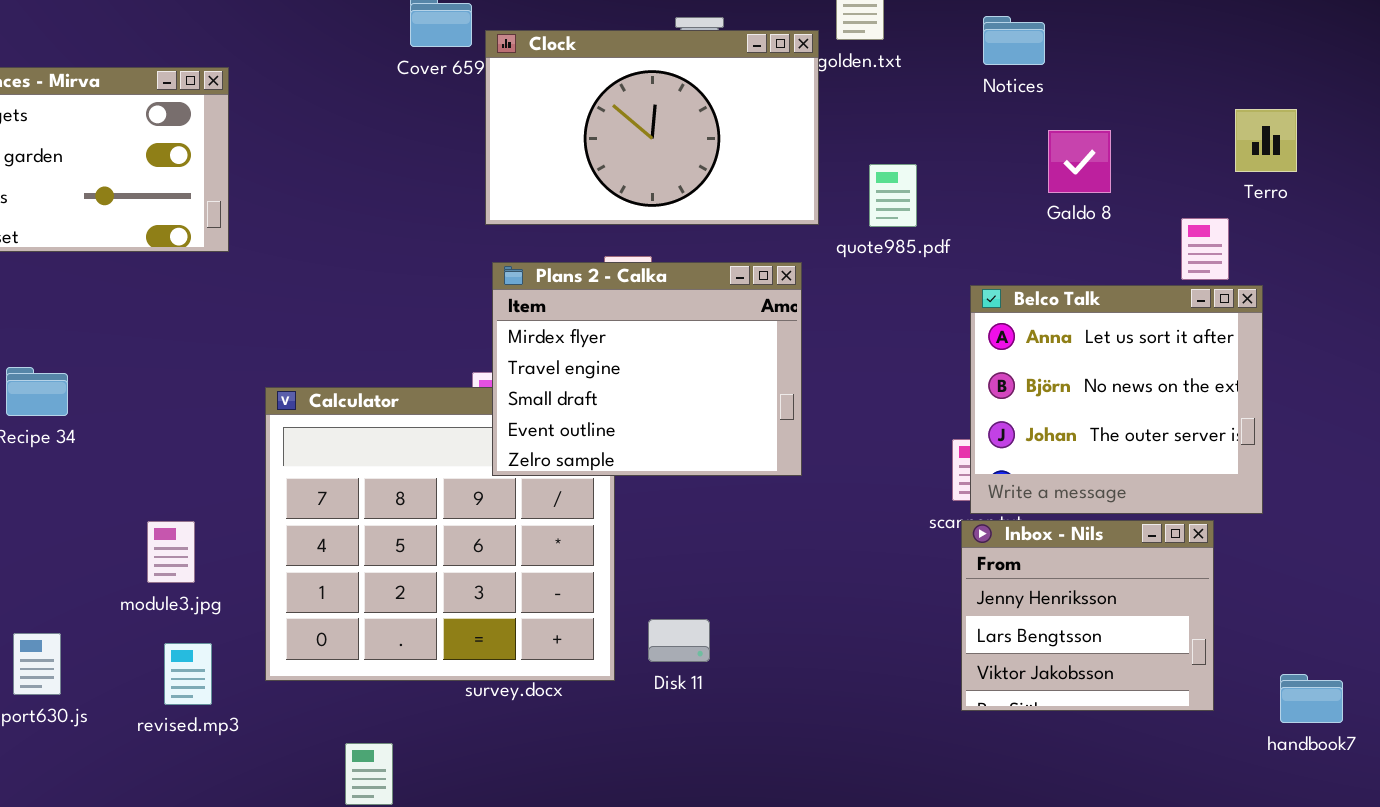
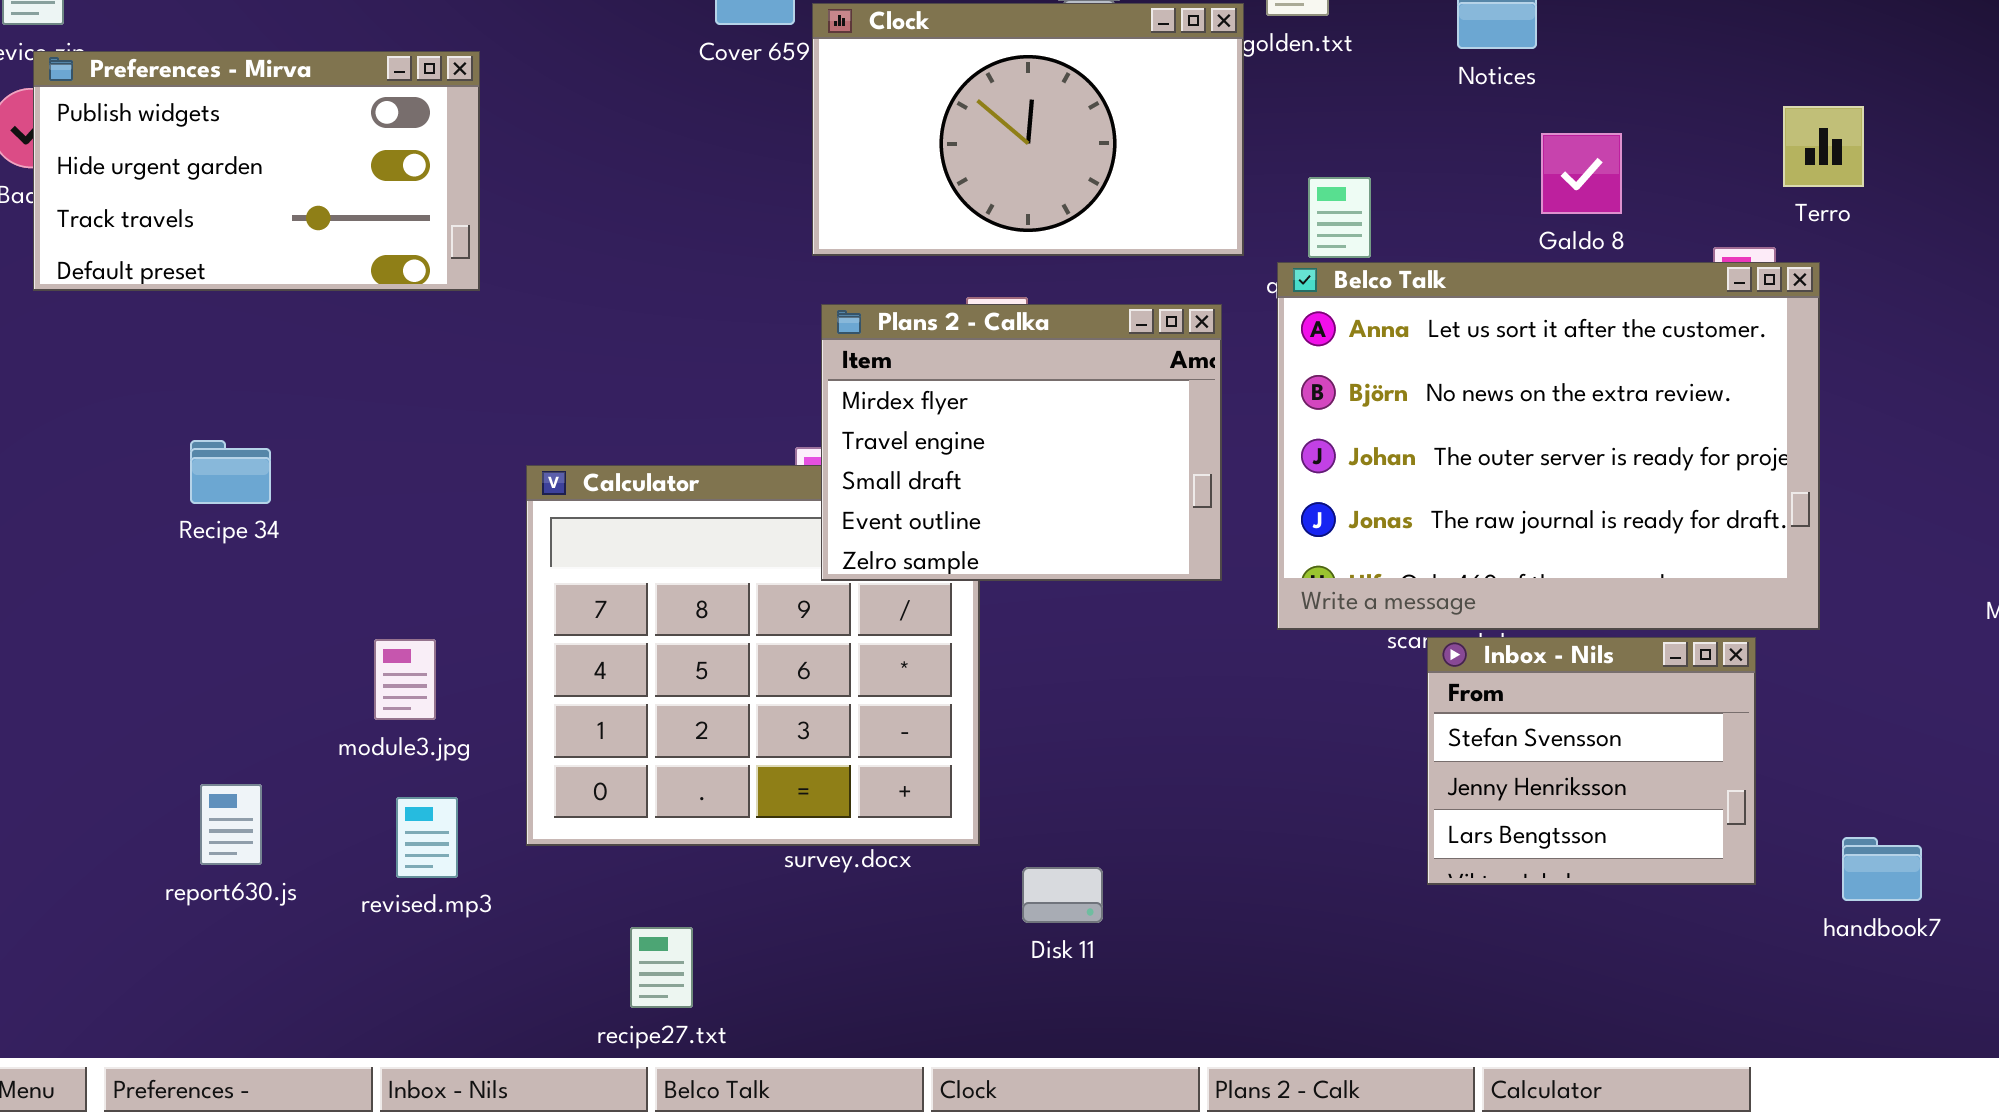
Belco Talk: [970,285,1263,514] -> [1277,262,1820,630], resized
Inbox - Nils: [961,520,1214,711] -> [1427,637,1756,885], scrolled up 1 row
Disk 11: [648,619,710,662] -> [1022,867,1103,923], moved

